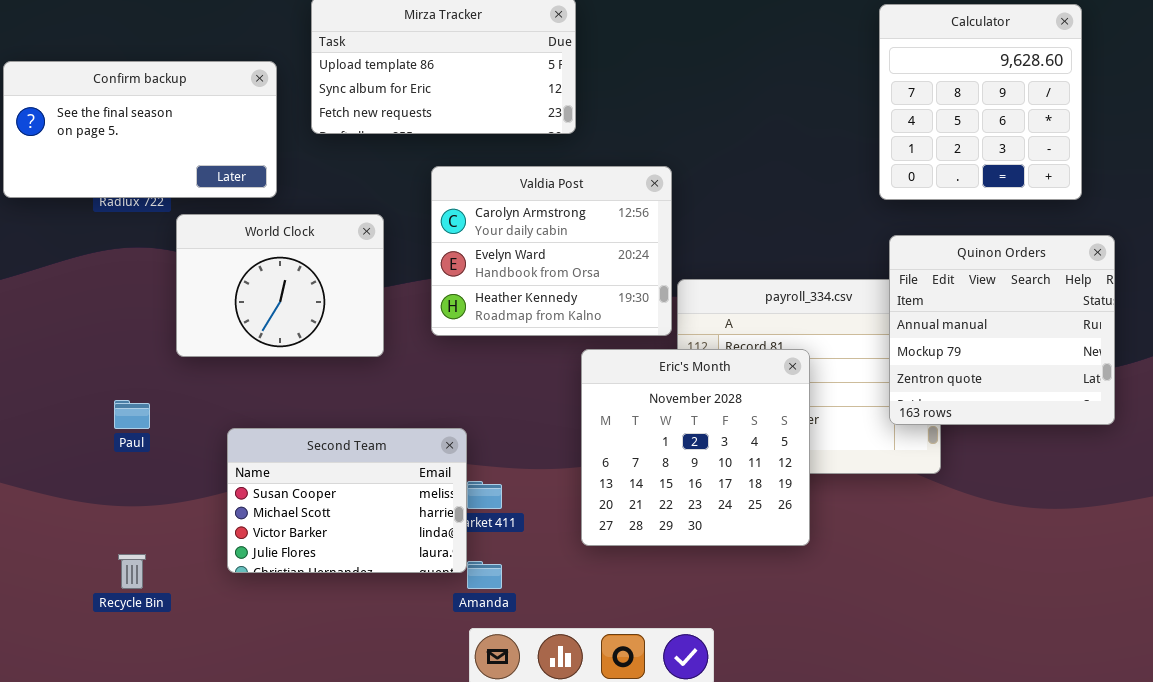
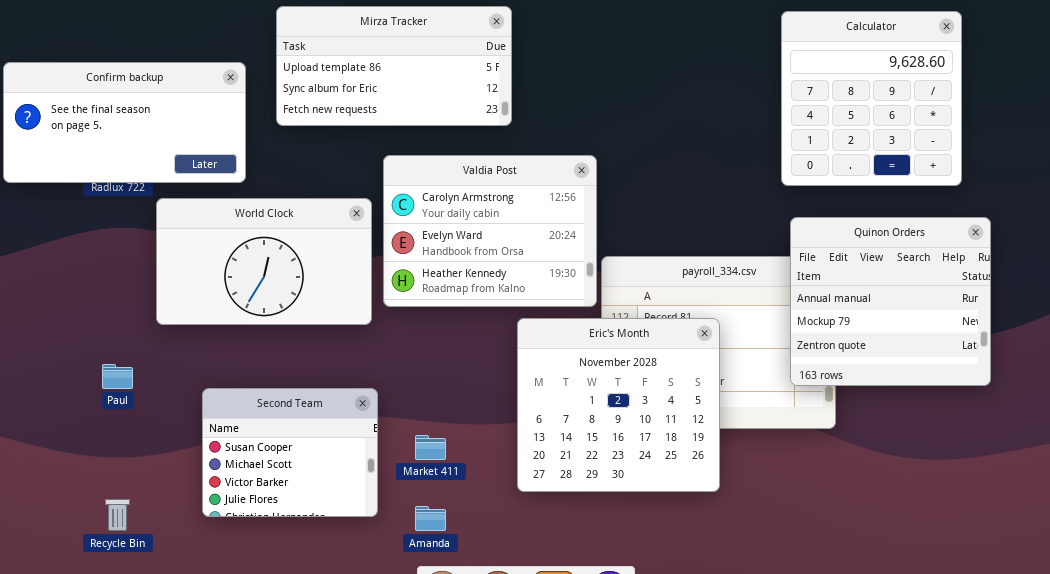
World Clock: [176,214,384,357] -> [156,198,372,325], resized
Second Team: [227,428,467,573] -> [202,388,378,517], resized

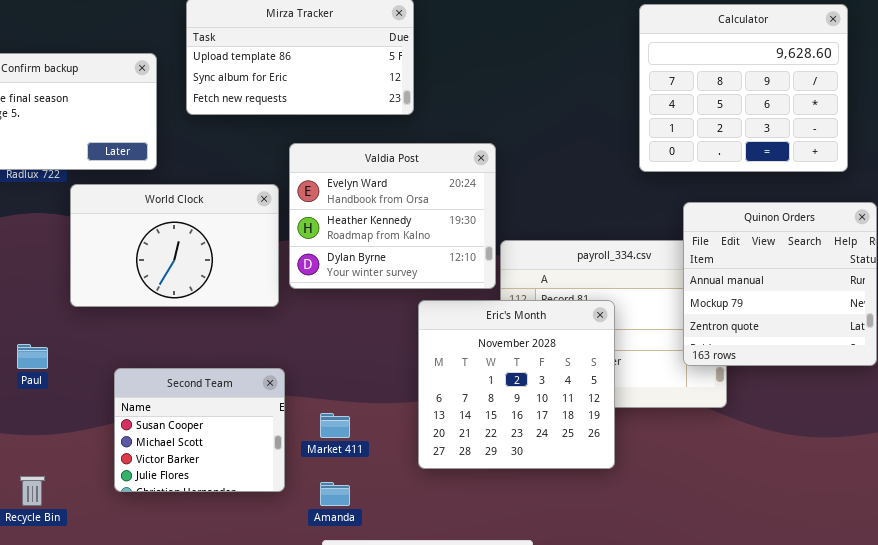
Calculator: [781,11,962,186] -> [639,4,848,172], resized
Valdia Post: [383,155,597,307] -> [289,143,496,289], scrolled down 1 row

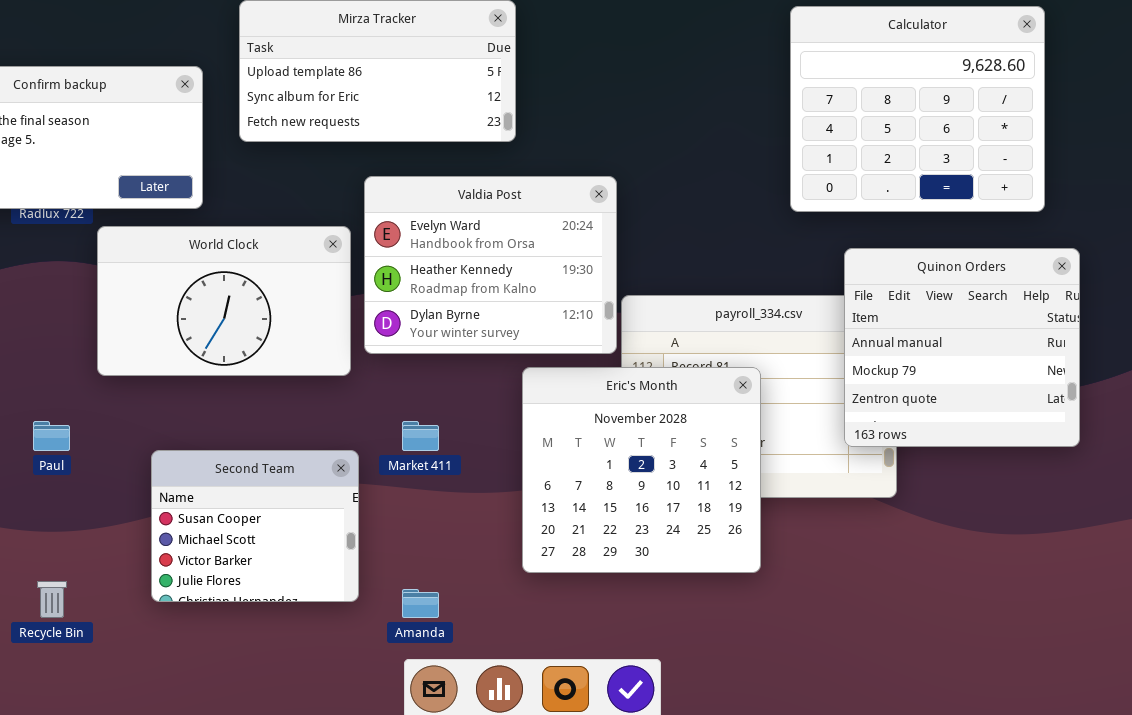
Market 411: [320,413,350,438] -> [402,421,439,451], moved

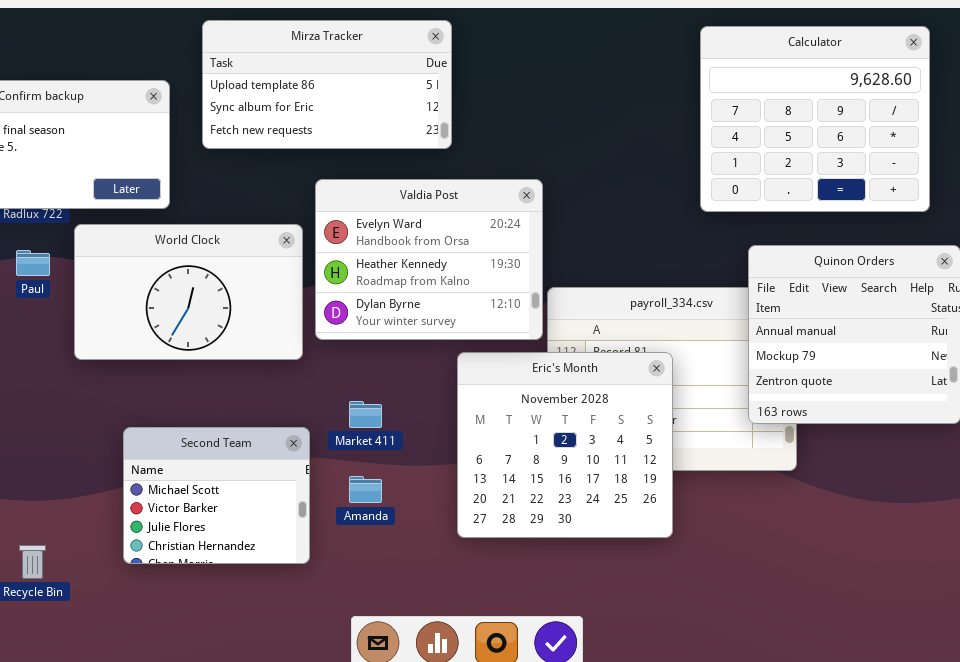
Paul: [33,421,70,451] -> [16,250,50,276], moved
Second Team: [151,450,359,602] -> [123,427,310,564], scrolled down 1 row
Amanda: [402,589,439,618] -> [349,476,382,503], moved

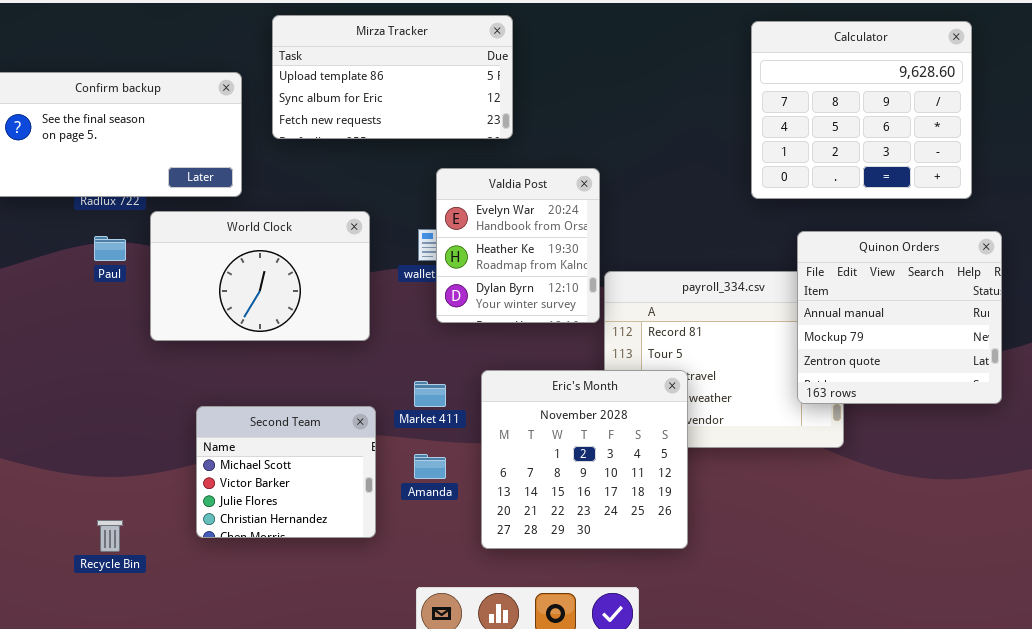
Valdia Post: [315,179,543,340] -> [436,168,600,323], resized
Eric's Month: [457,352,673,538] -> [481,370,688,549], moved

